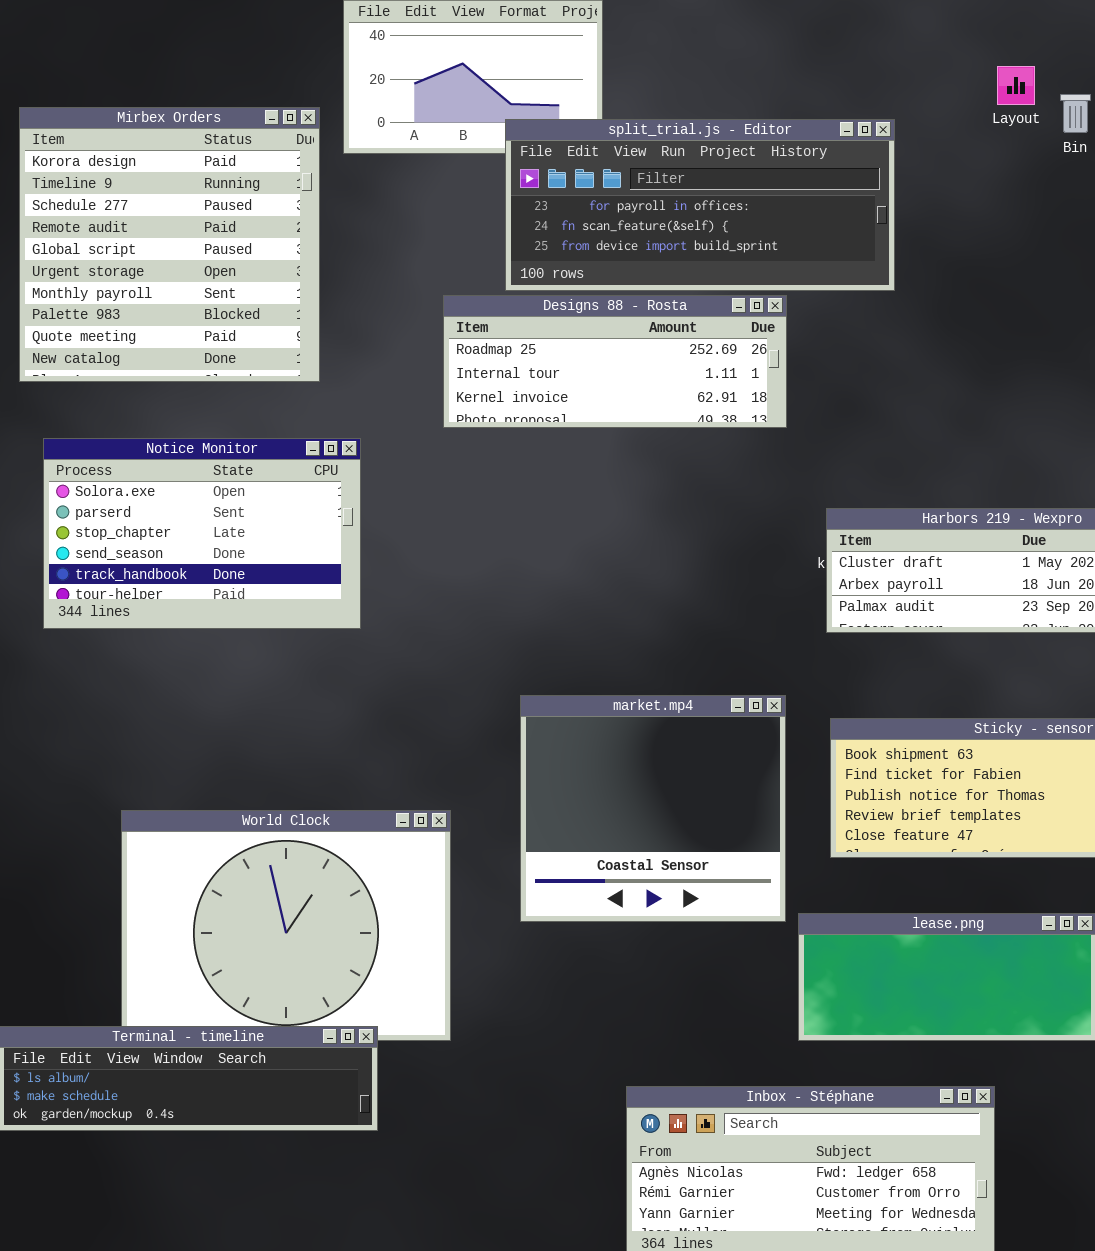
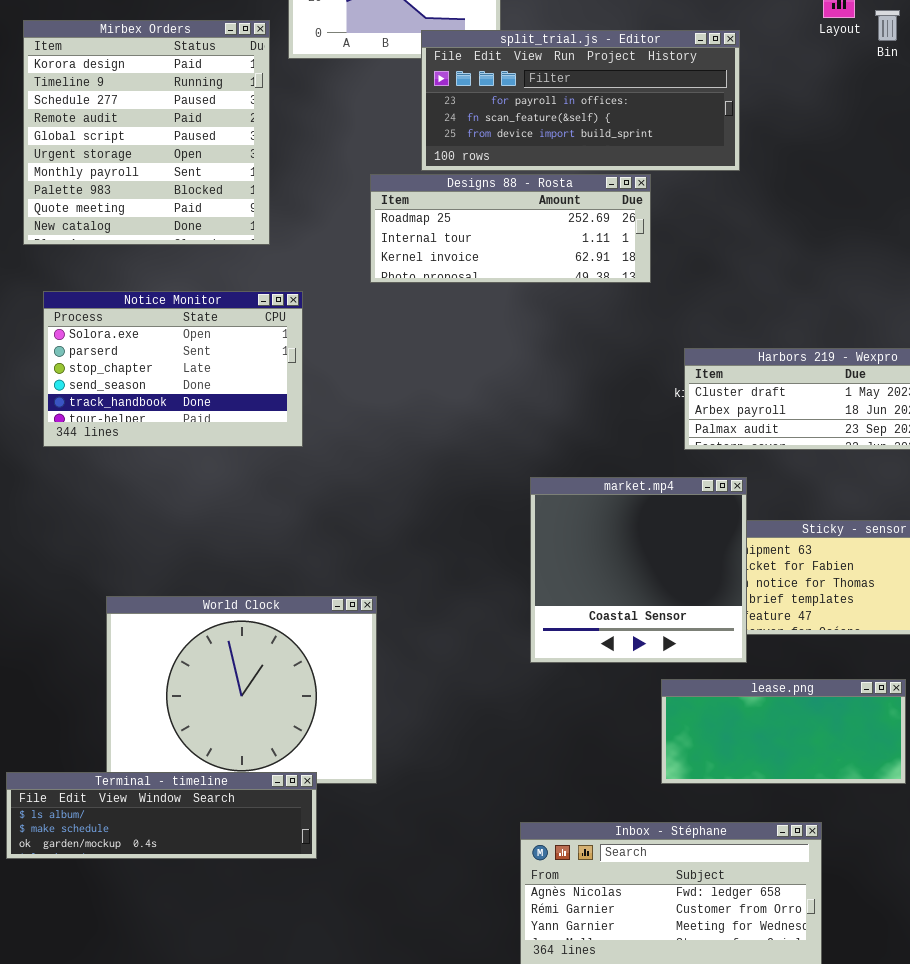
market.mp4: [520,695,786,922] -> [530,477,747,663], moved

